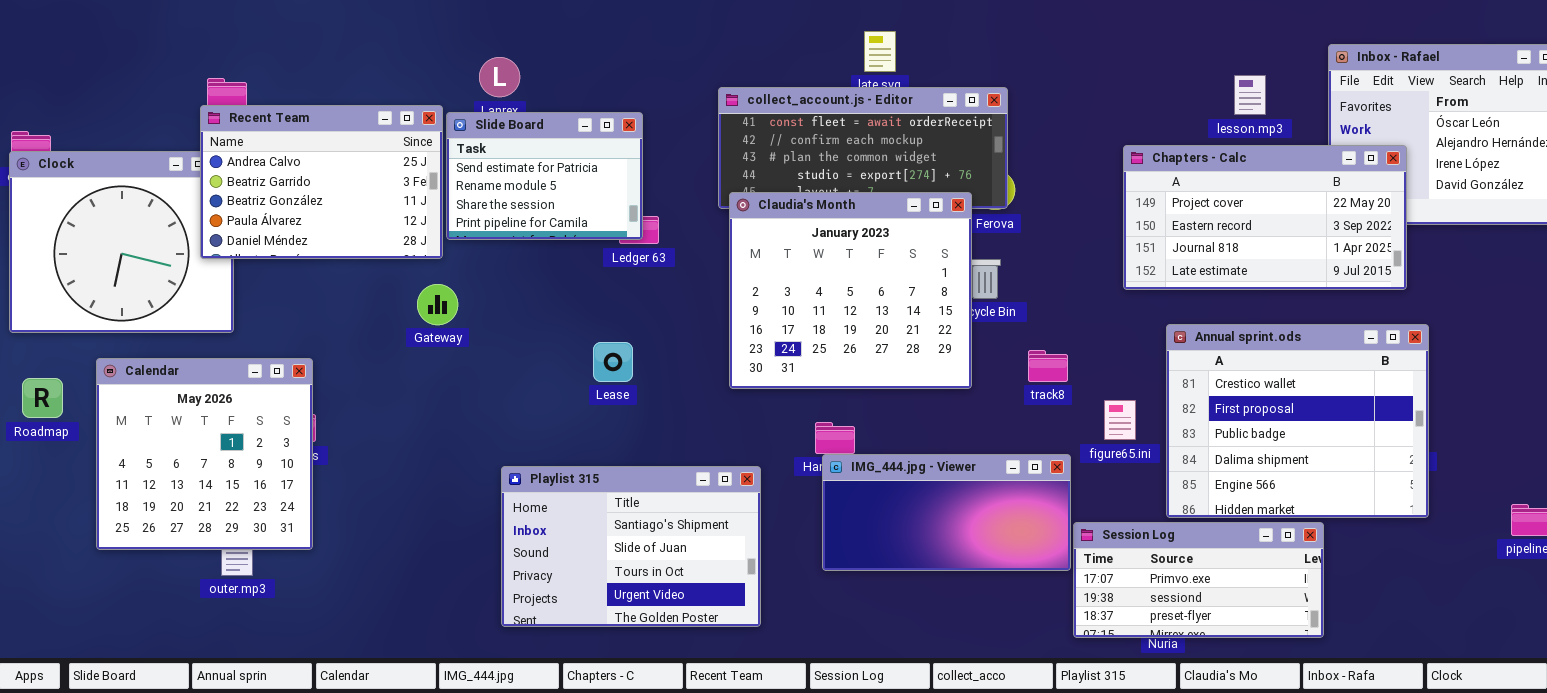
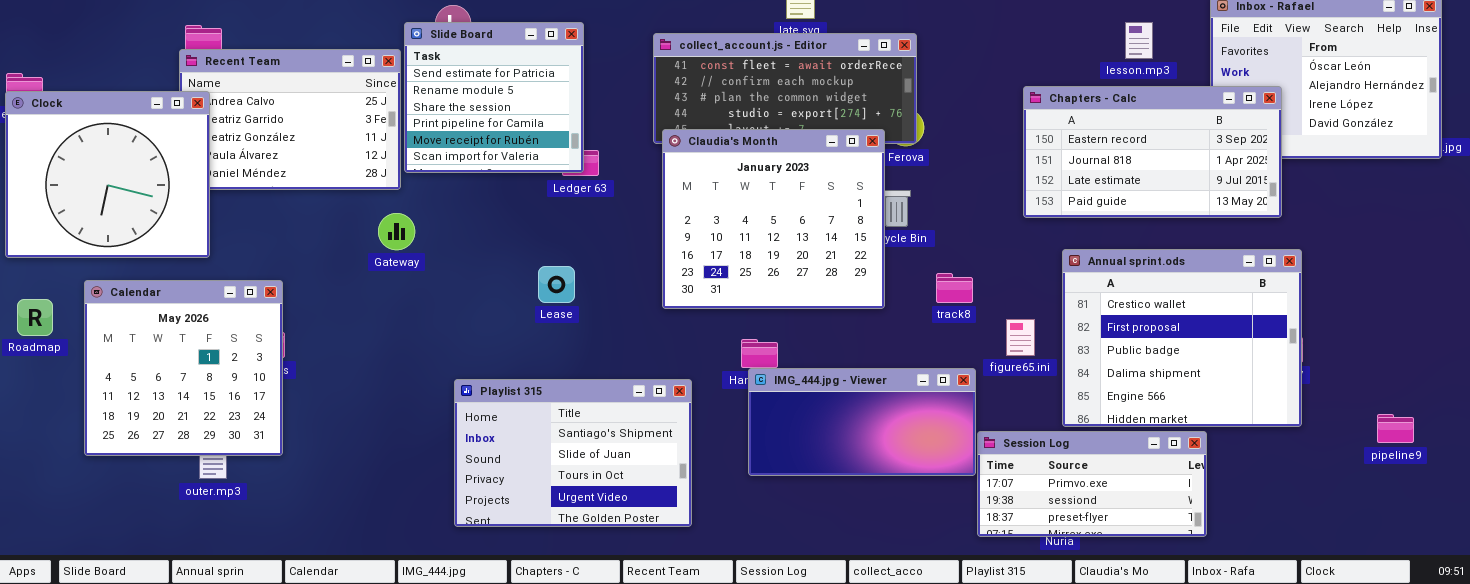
Slide Board: [446,112,643,240] -> [404,22,584,173], resized
Chapters - Calc: [1123,145,1407,290] -> [1023,86,1282,218], scrolled down 1 row
Clock: [9,151,234,333] -> [5,91,210,258], raised

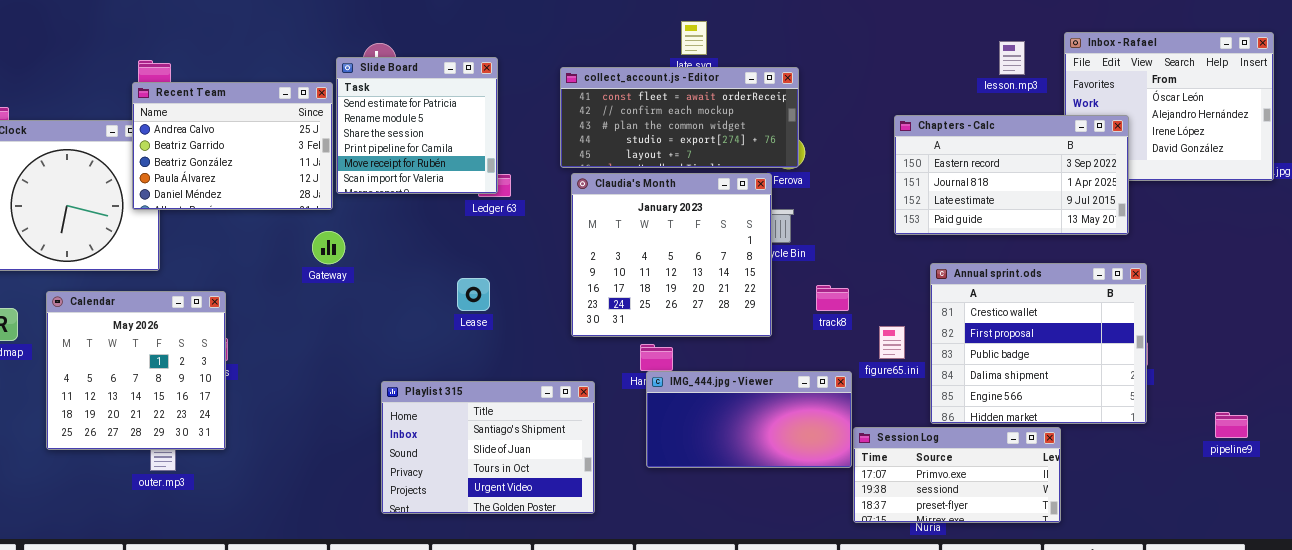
lesson.mp3: [1125,22,1153,59] -> [999,41,1025,75], moved
Recent Team: [179,49,401,190] -> [132,82,333,210], raised
Claudia's Month: [662,129,885,309] -> [571,173,772,337], moved

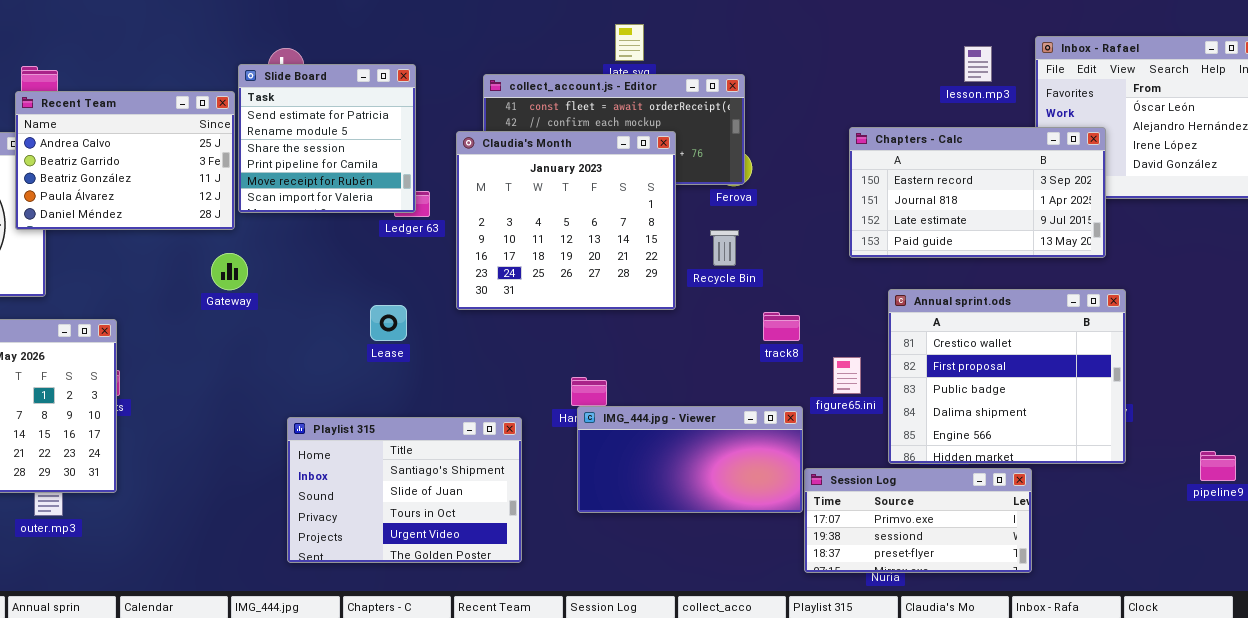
Claudia's Month: [571,173,772,337] -> [456,131,676,310], moved

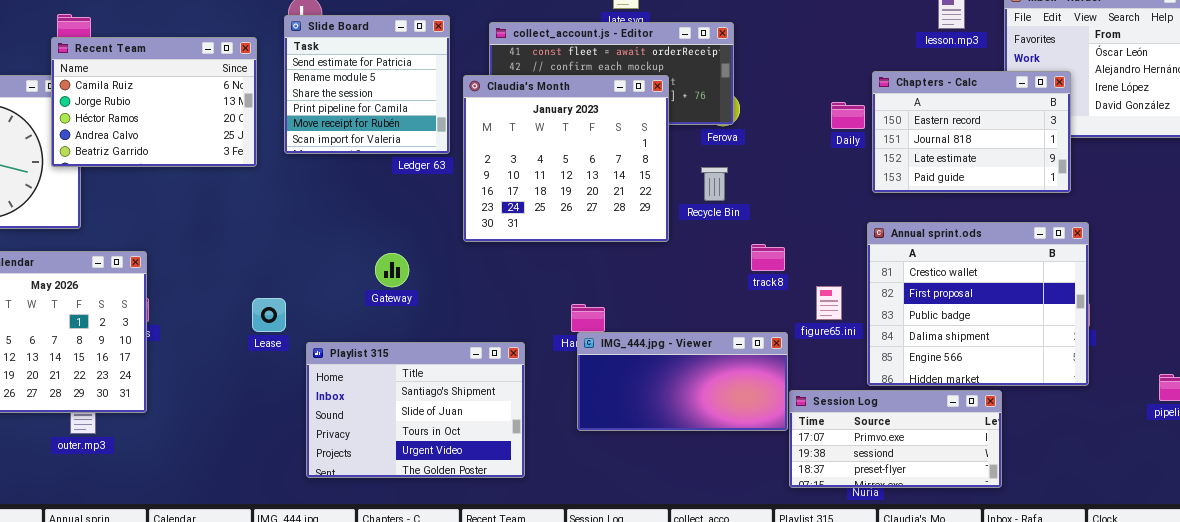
Slide Board: [238,64,416,213] -> [284,15,450,154], moved
Recent Team: [15,91,235,230] -> [51,37,257,167], scrolled up 3 rows
Chapters - Calc: [849,127,1106,258] -> [872,71,1071,193], resized
Gateway: [211,253,248,290] -> [375,253,409,287], moved
Lease: [370,305,407,341] -> [252,298,286,332], moved

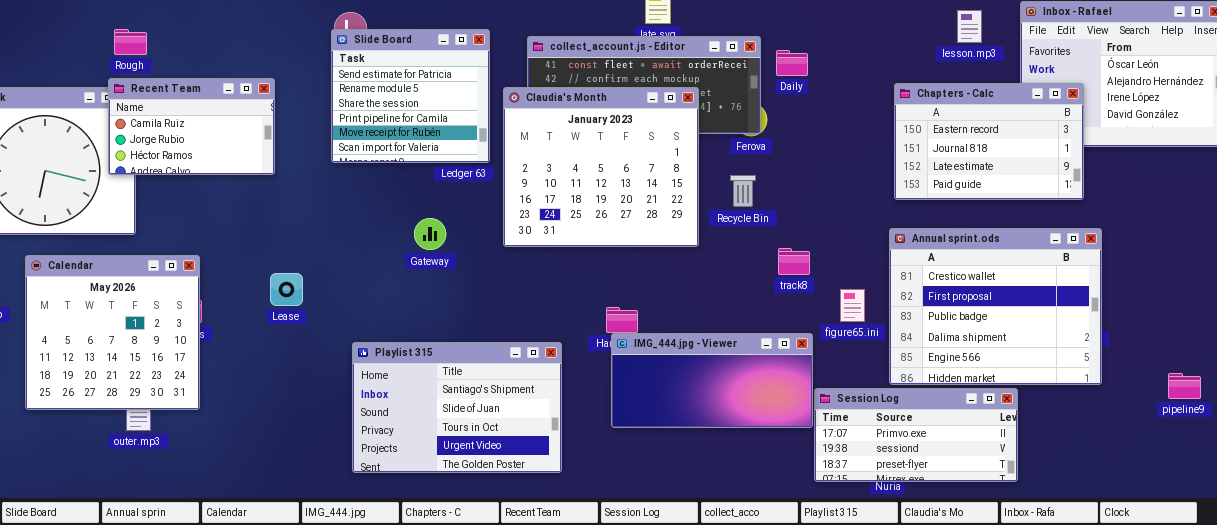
Recent Team: [51,37,257,167] -> [108,78,275,175], resized
Daily: [831,102,865,129] -> [776,50,808,76], moved
Gateway: [375,253,409,287] -> [414,218,446,250], moved
Lease: [252,298,286,332] -> [270,273,303,306], moved

